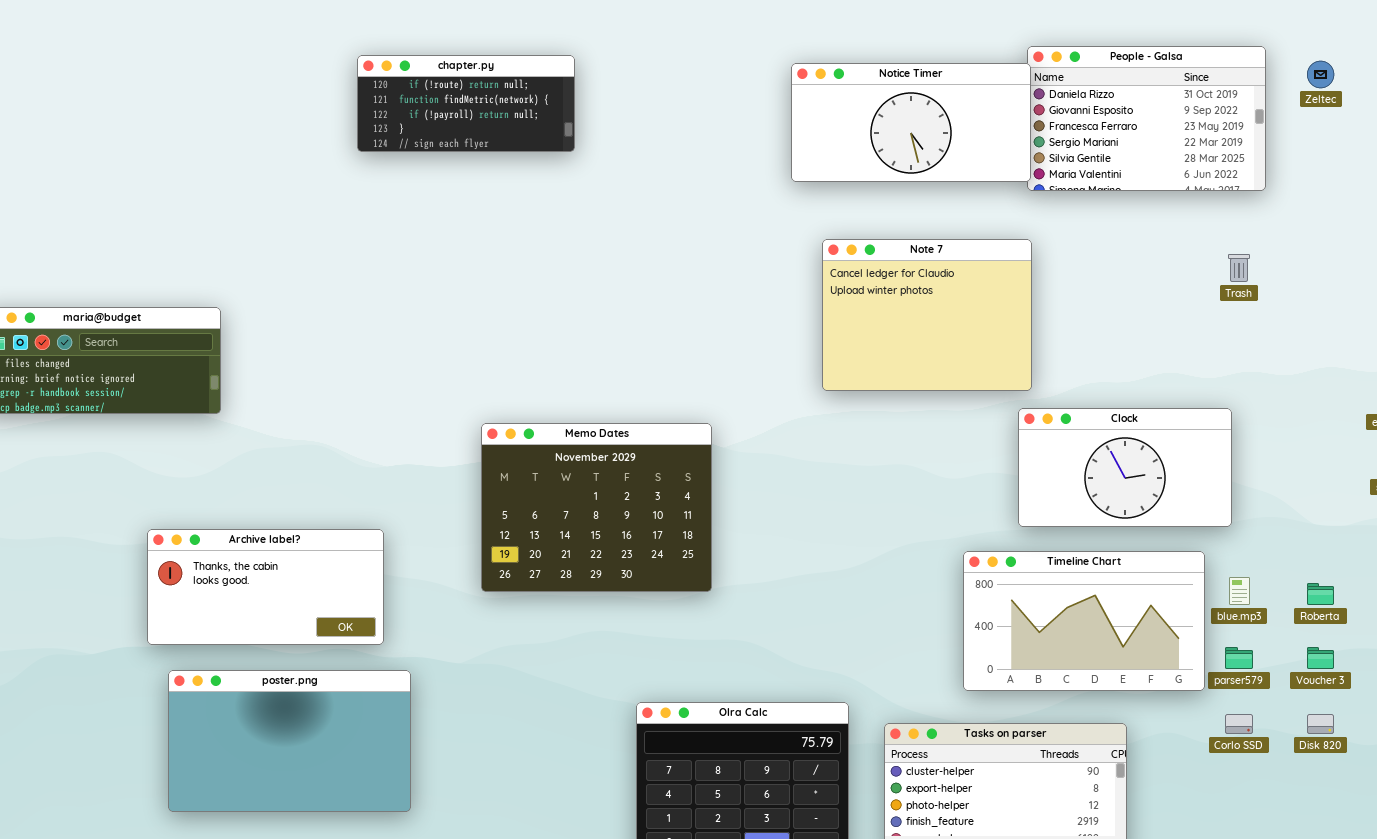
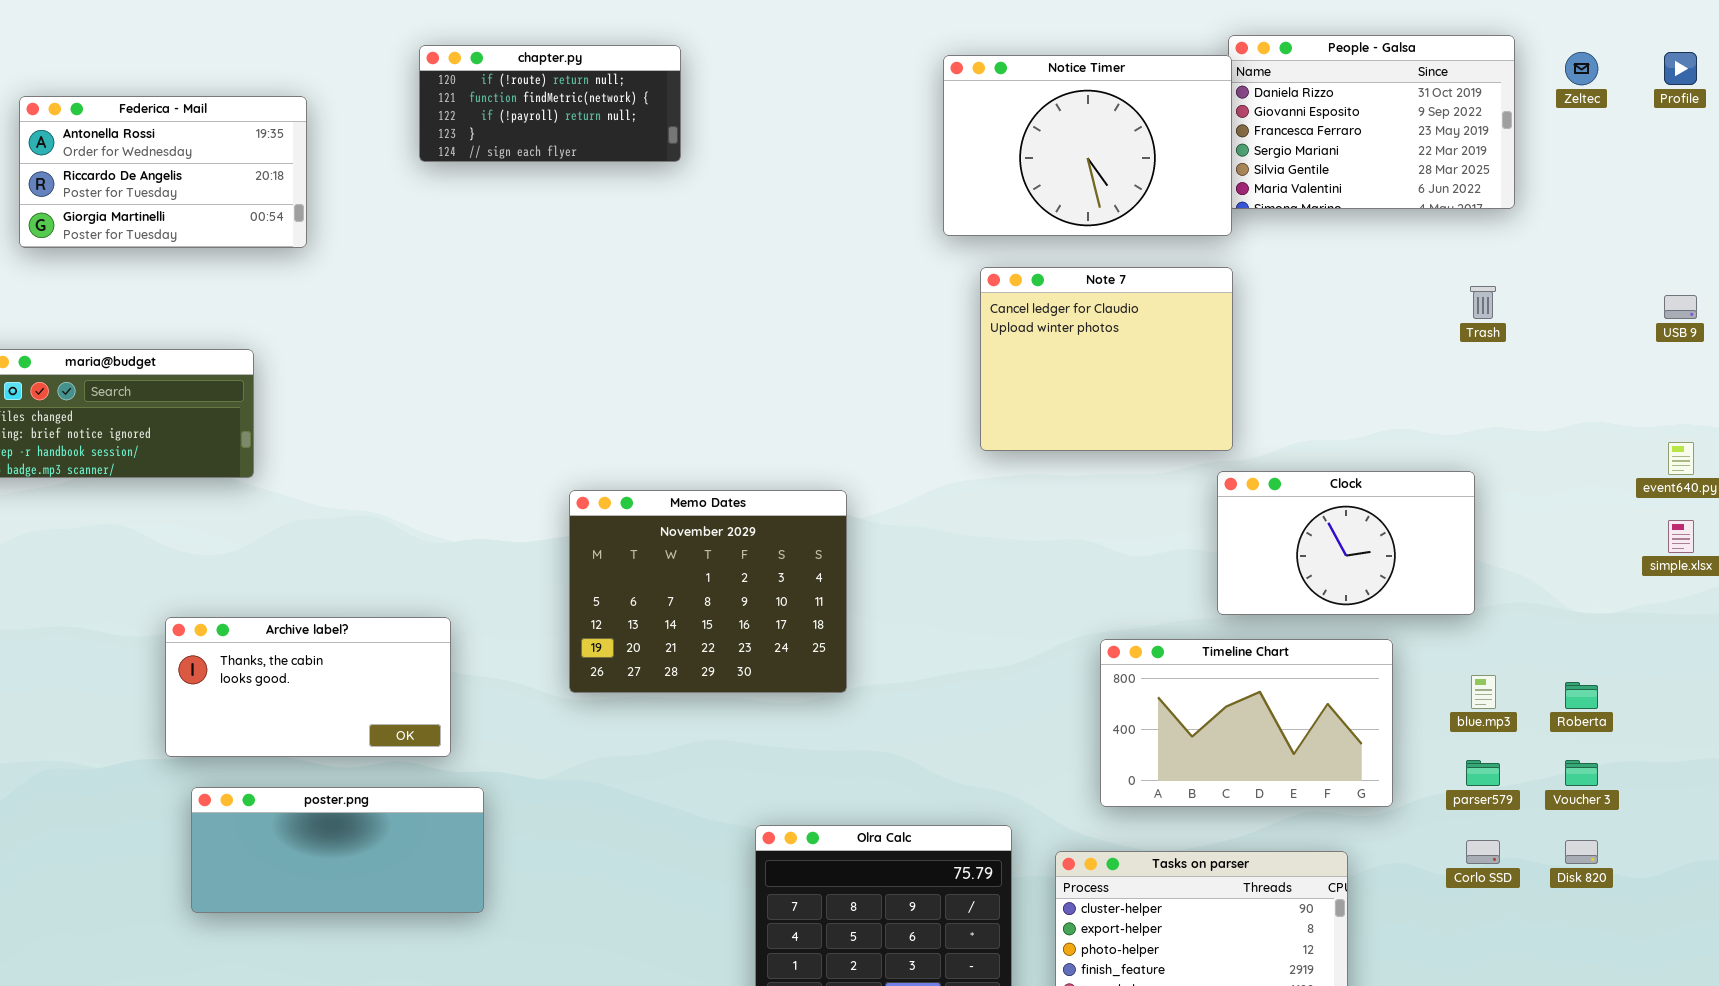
Notice Timer: [791,63,1031,182] -> [943,55,1232,236], resized
Federica - Mail: none -> [19,96,307,248], opened
Timeline Chart: [963,551,1205,691] -> [1100,639,1393,807], moved
poster.png: [168,670,411,812] -> [191,787,484,913], resized

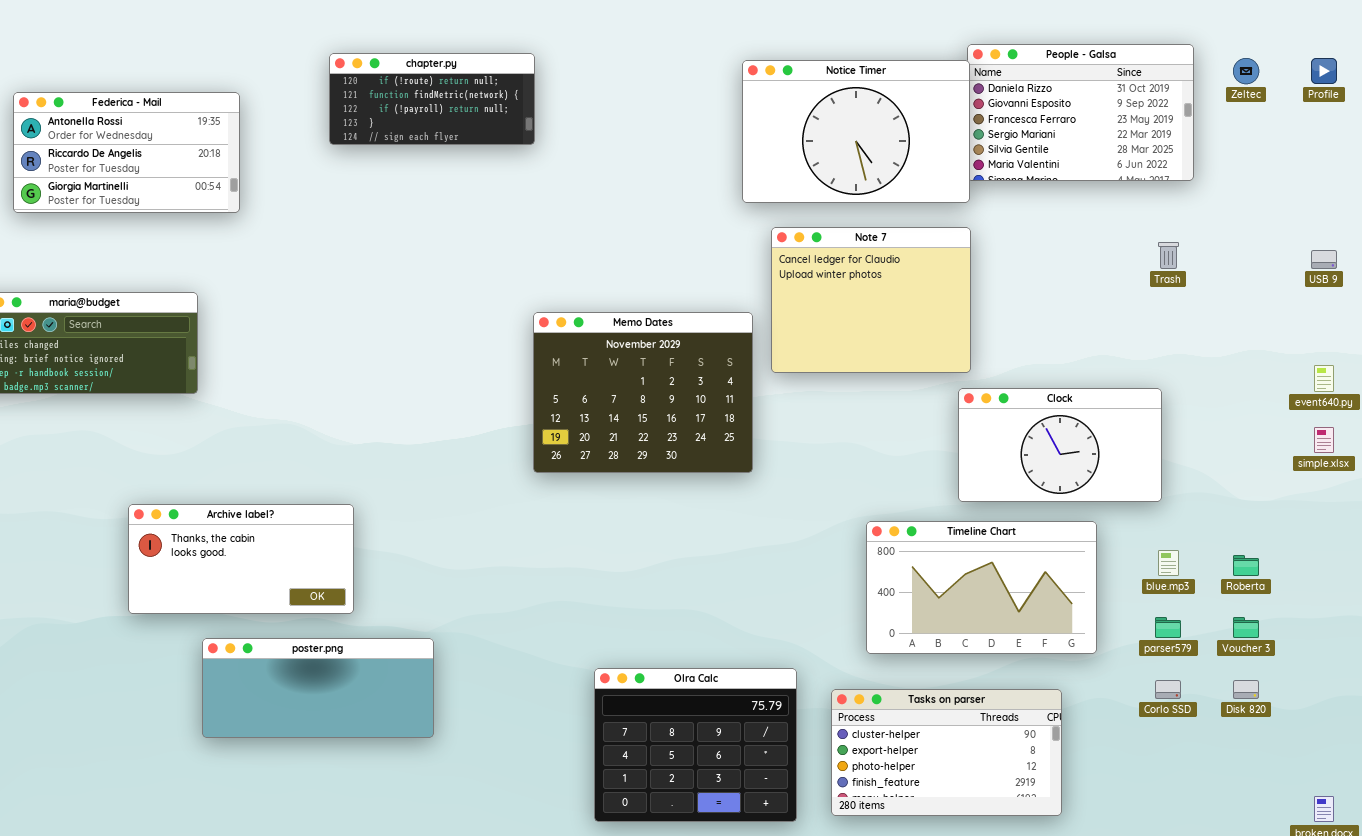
Memo Dates: [569,490,847,693] -> [533,312,753,473], moved
poster.png: [191,787,484,913] -> [202,638,434,738], moved

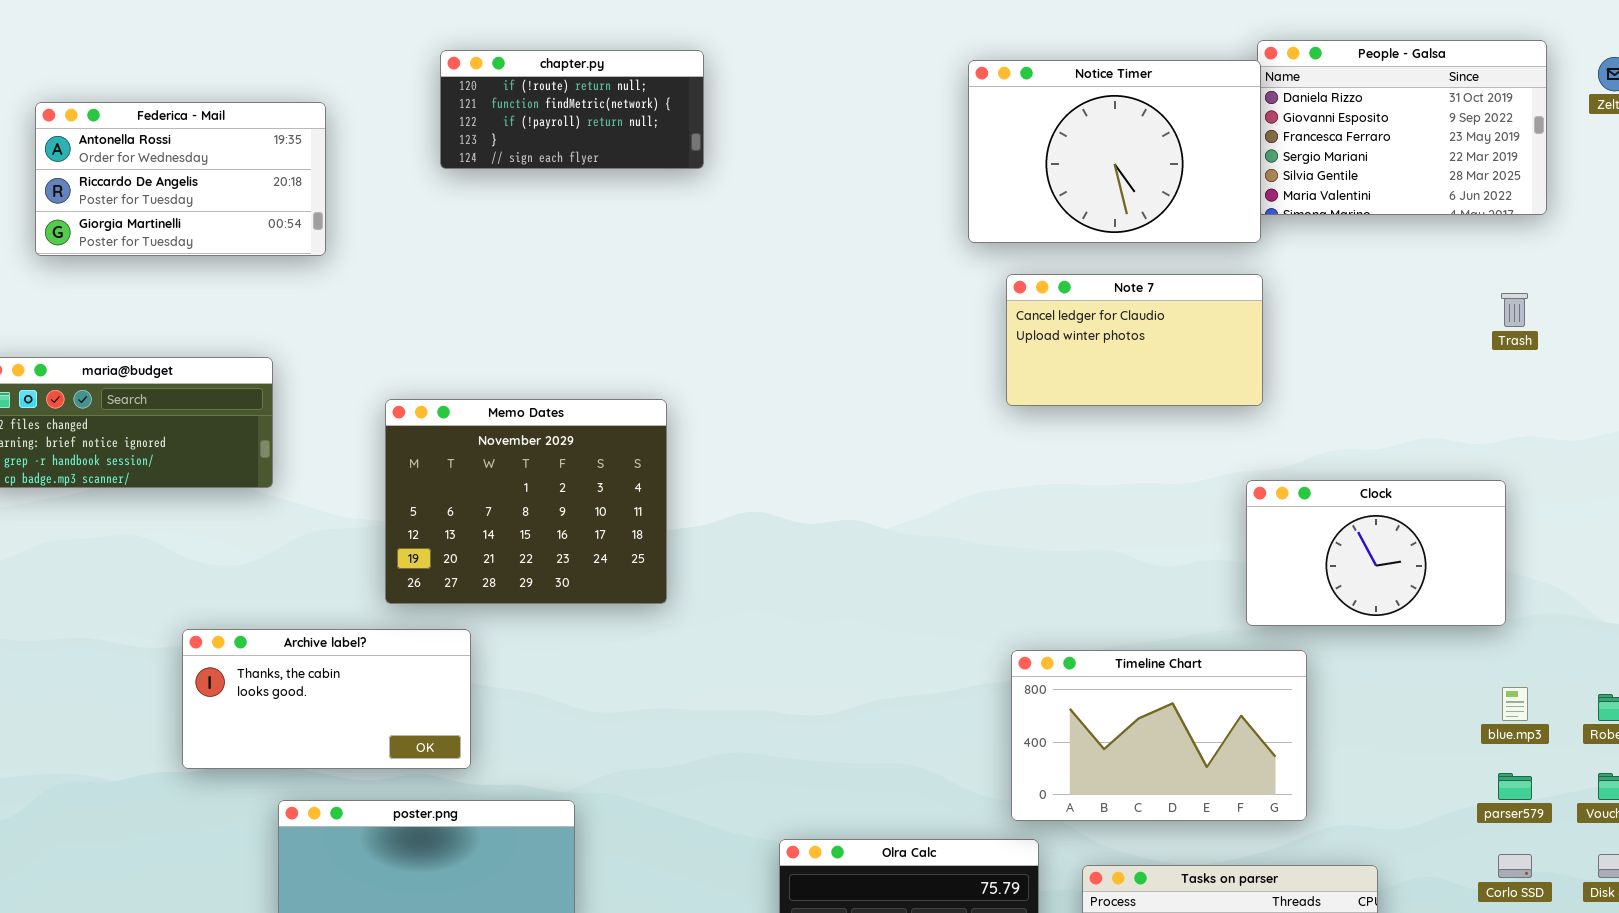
Note 7: [771,227,971,373] -> [1006,274,1263,406], resized
Memo Dates: [533,312,753,473] -> [385,399,667,604], moved
Timeline Chart: [866,521,1097,654] -> [1011,650,1307,821], moved

